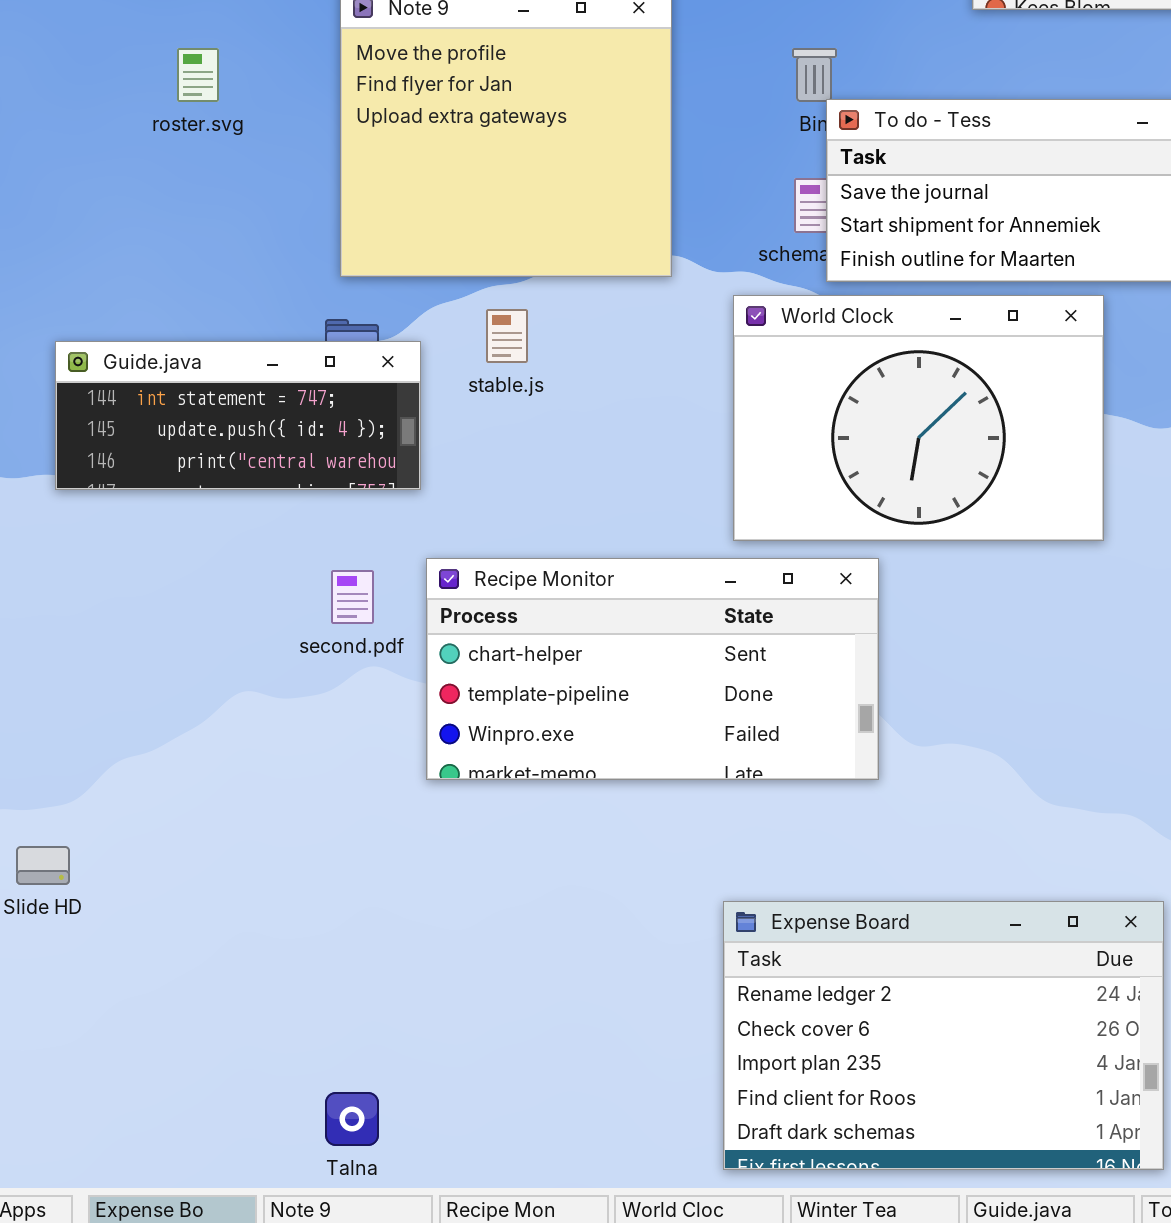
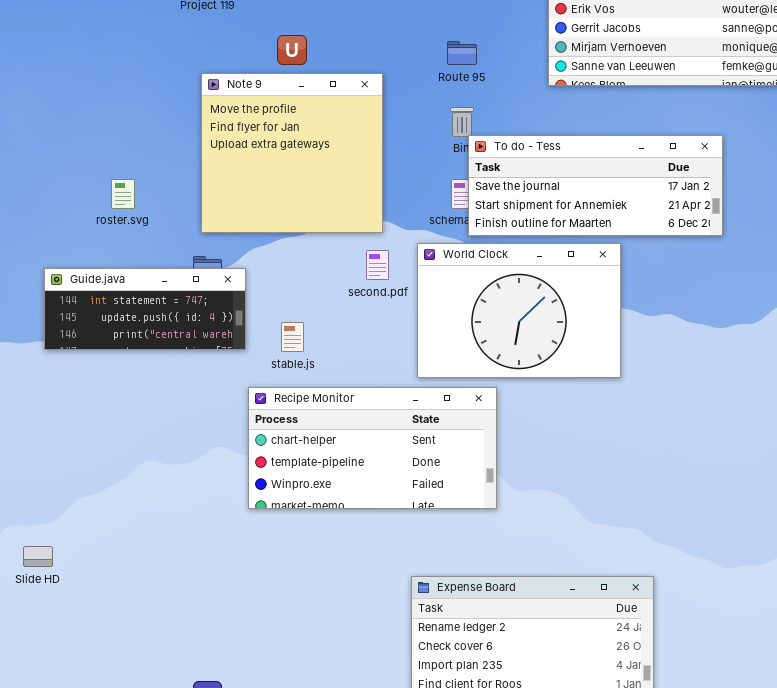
roster.svg: [177,48,219,102] -> [111,179,135,209], moved
stable.js: [486,309,528,363] -> [281,322,304,352], moved
second.pdf: [331,570,374,624] -> [366,250,389,280], moved

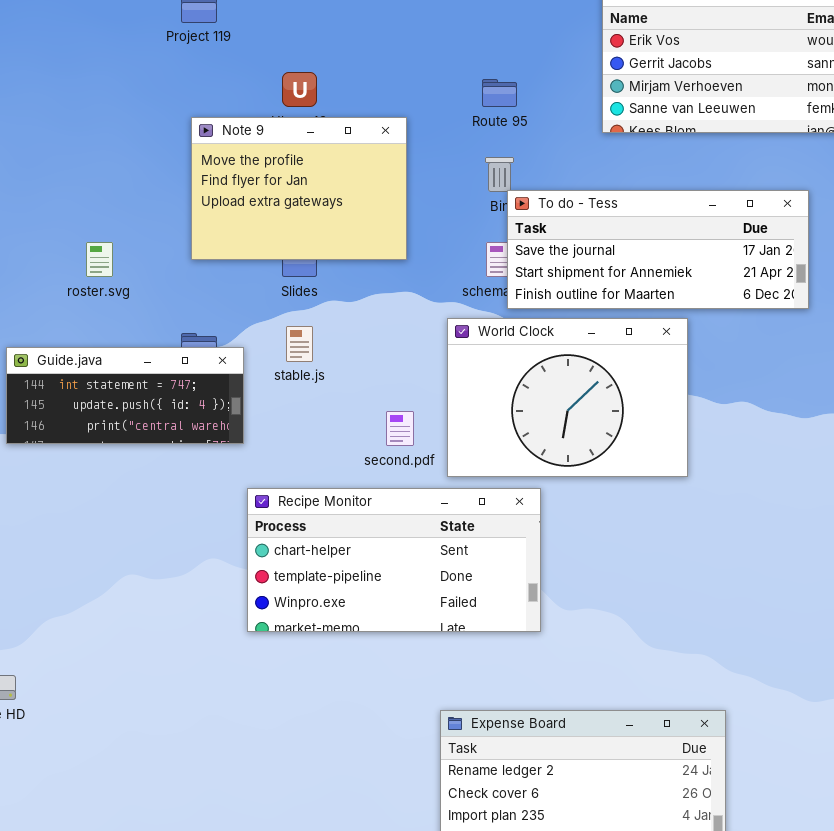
Note 9: [201,73,383,233] -> [191,117,407,260], resized
second.pdf: [366,250,389,280] -> [386,411,414,446], moved
stable.js: [281,322,304,352] -> [286,326,313,362], moved

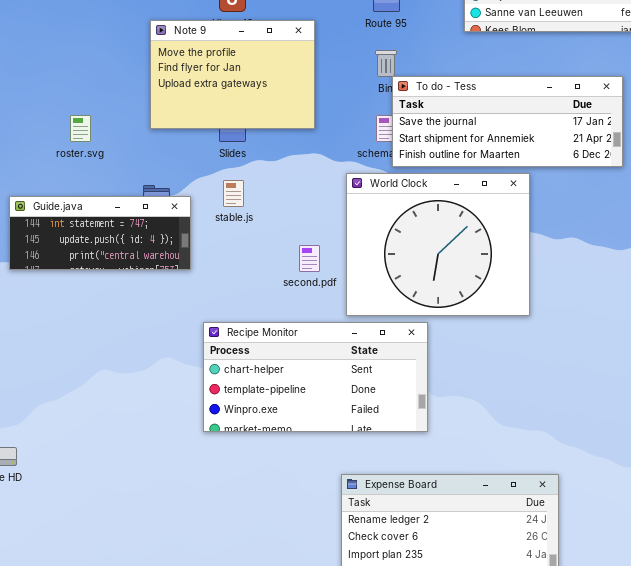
World Clock: [447,318,688,477] -> [346,173,530,316], resized
Recipe Monitor: [247,488,541,632] -> [203,322,428,432], moved

